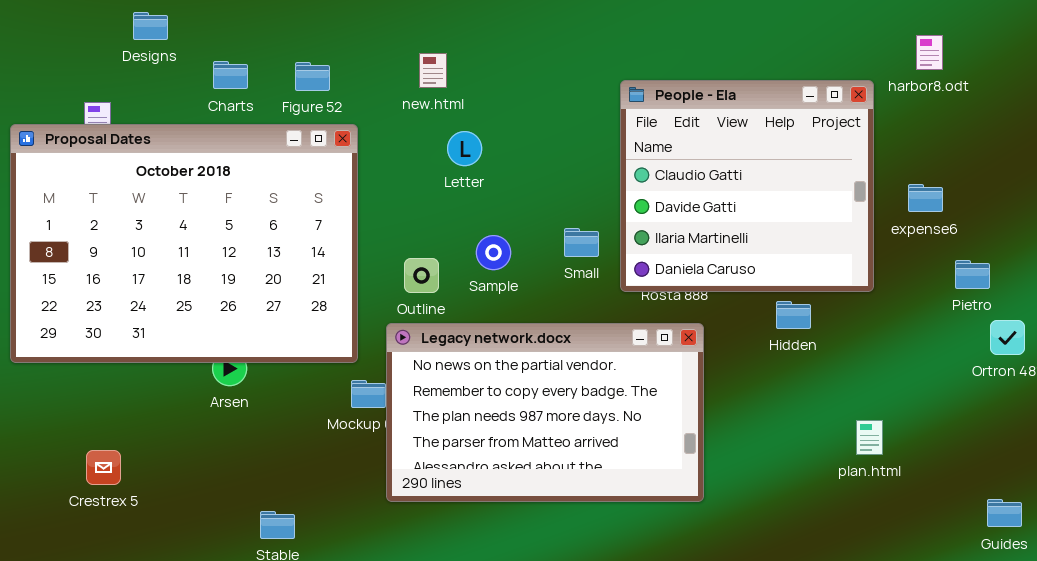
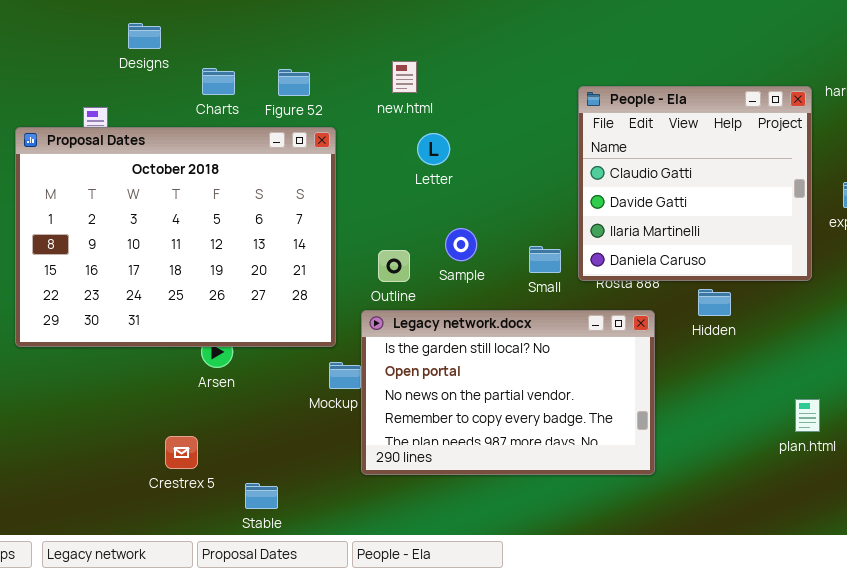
Small: [564,228,599,257] -> [529,246,561,273], moved
Hidden: [776,301,811,329] -> [698,289,731,316], moved
Legacy network.docx: [386,323,704,502] -> [361,310,655,475], scrolled up 2 rows
Crestrex 5: [86,450,121,485] -> [165,436,198,469], moved

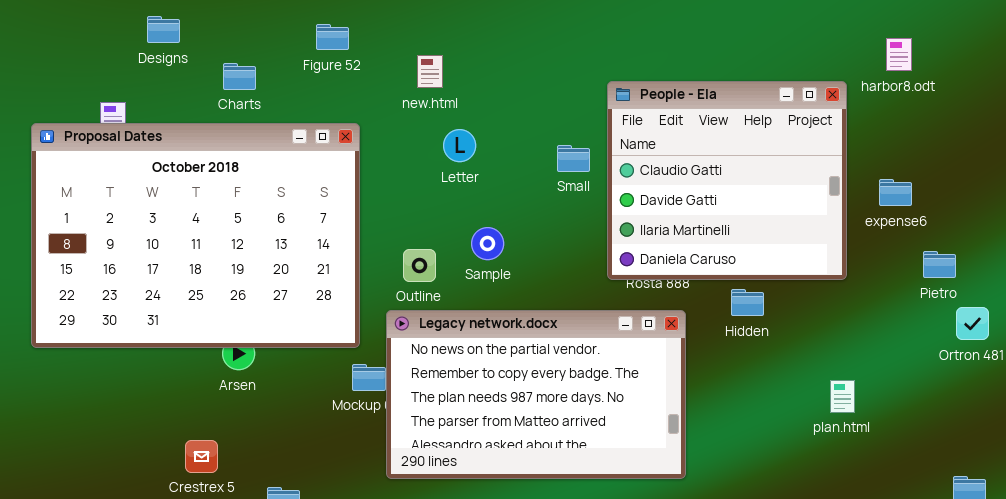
Figure 52: [278,69,310,96] -> [316,24,349,50], moved
Small: [529,246,561,273] -> [557,145,590,172], moved
Legacy network.docx: [361,310,655,475] -> [386,310,686,479], scrolled down 2 rows
plan.html: [795,399,820,432] -> [830,380,855,413], moved

